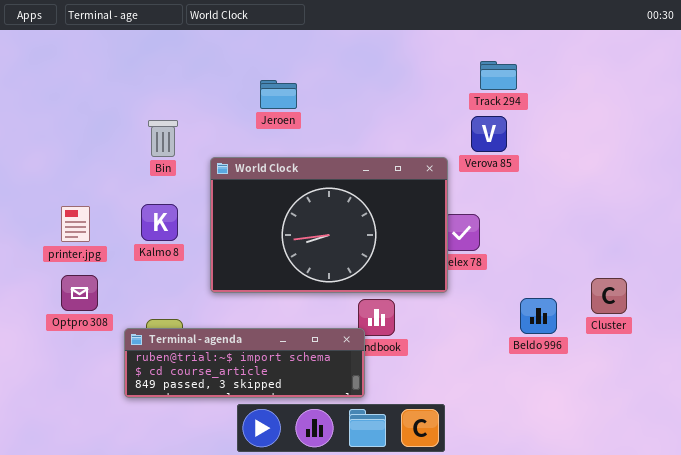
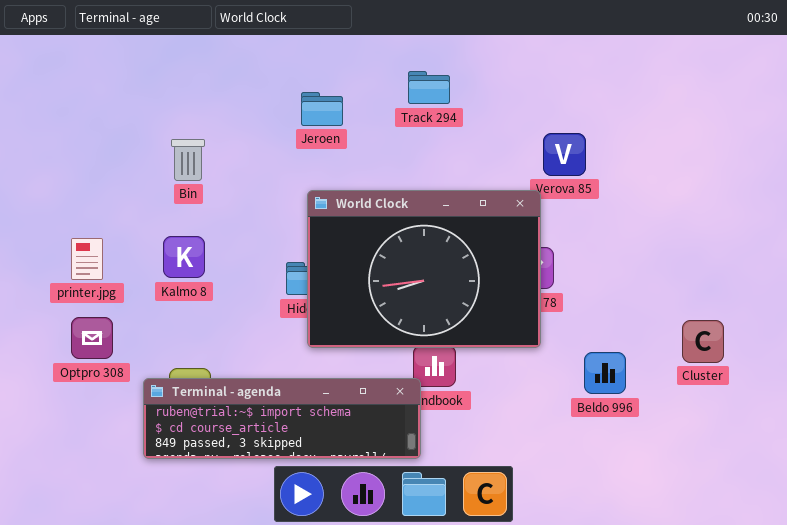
Track 294: [480,61,517,90] -> [408,71,450,104], moved
World Clock: [210,157,448,293] -> [307,190,541,348], moved, resized
Beldo 996: [520,298,557,334] -> [584,352,626,394], moved

